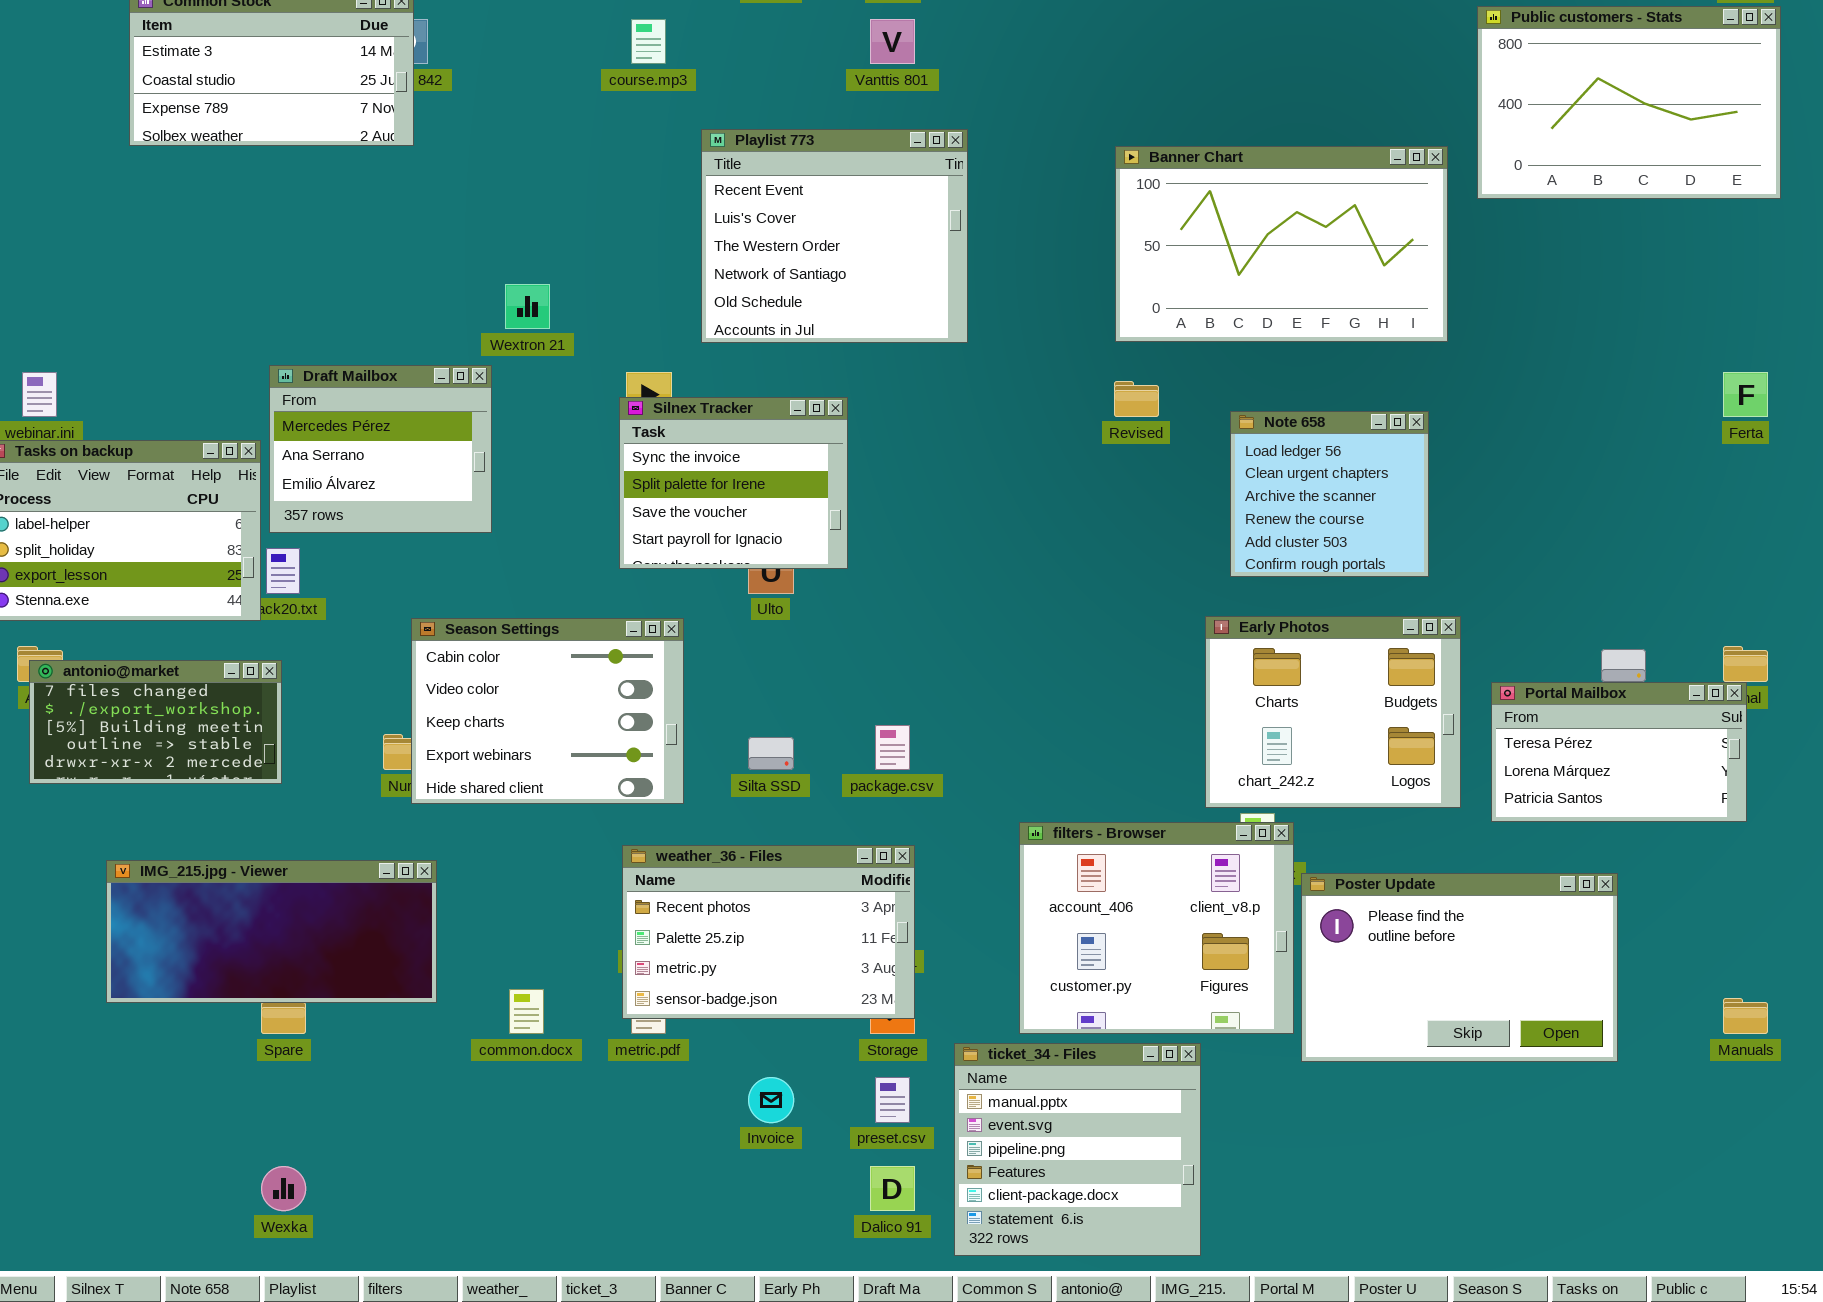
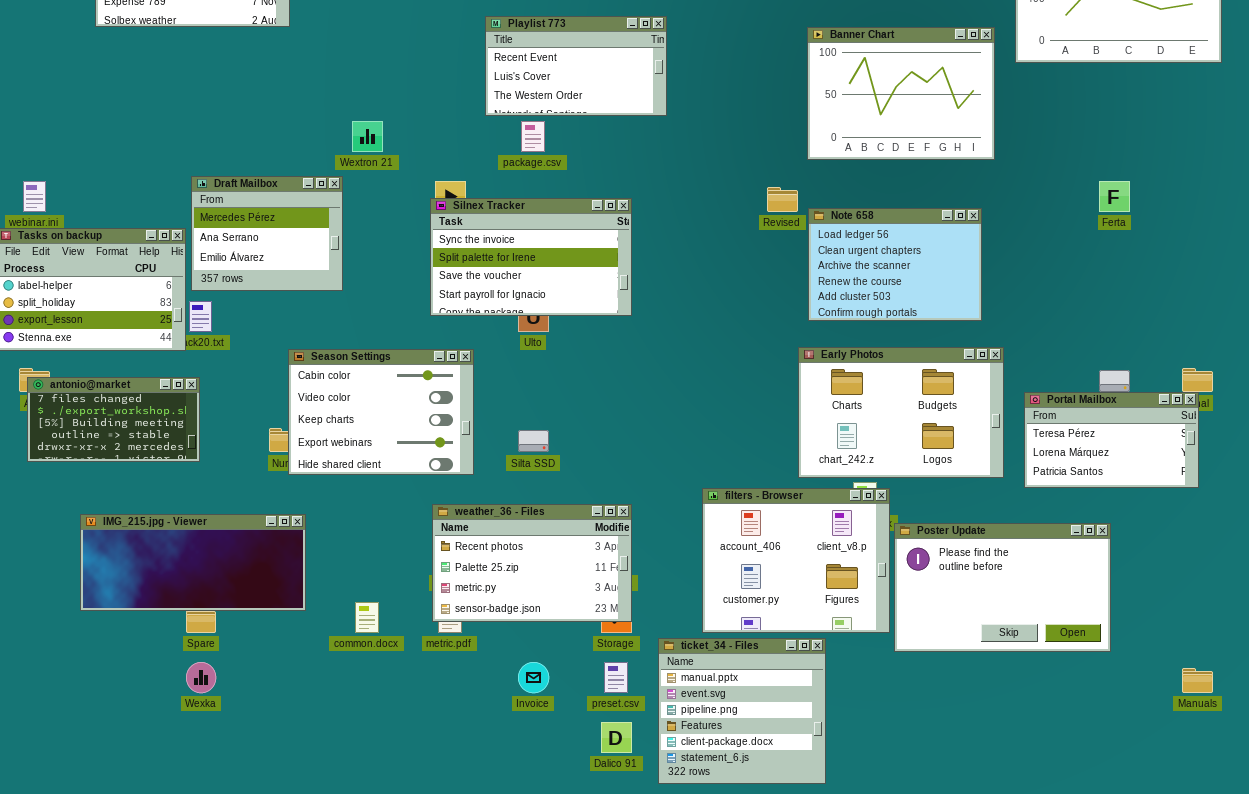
Playlist 773: [701,129,968,343] -> [485,16,667,116], resized
Banner Chart: [1115,146,1448,342] -> [807,27,995,160], resized
Ferta: [1723,372,1768,417] -> [1099,181,1130,212], moved
Silnex Tracker: [619,397,848,569] -> [430,198,632,316], resized
Note 658: [1230,411,1429,577] -> [808,208,982,321], resized
Early Photos: [1205,616,1461,808] -> [798,347,1004,478], resized
package.csv: [875,725,910,770] -> [521,121,545,152], moved
Manuals: [1723,998,1768,1034] -> [1182,668,1213,693], moved
Wexka: [261,1166,306,1211] -> [186,662,216,693], moved

